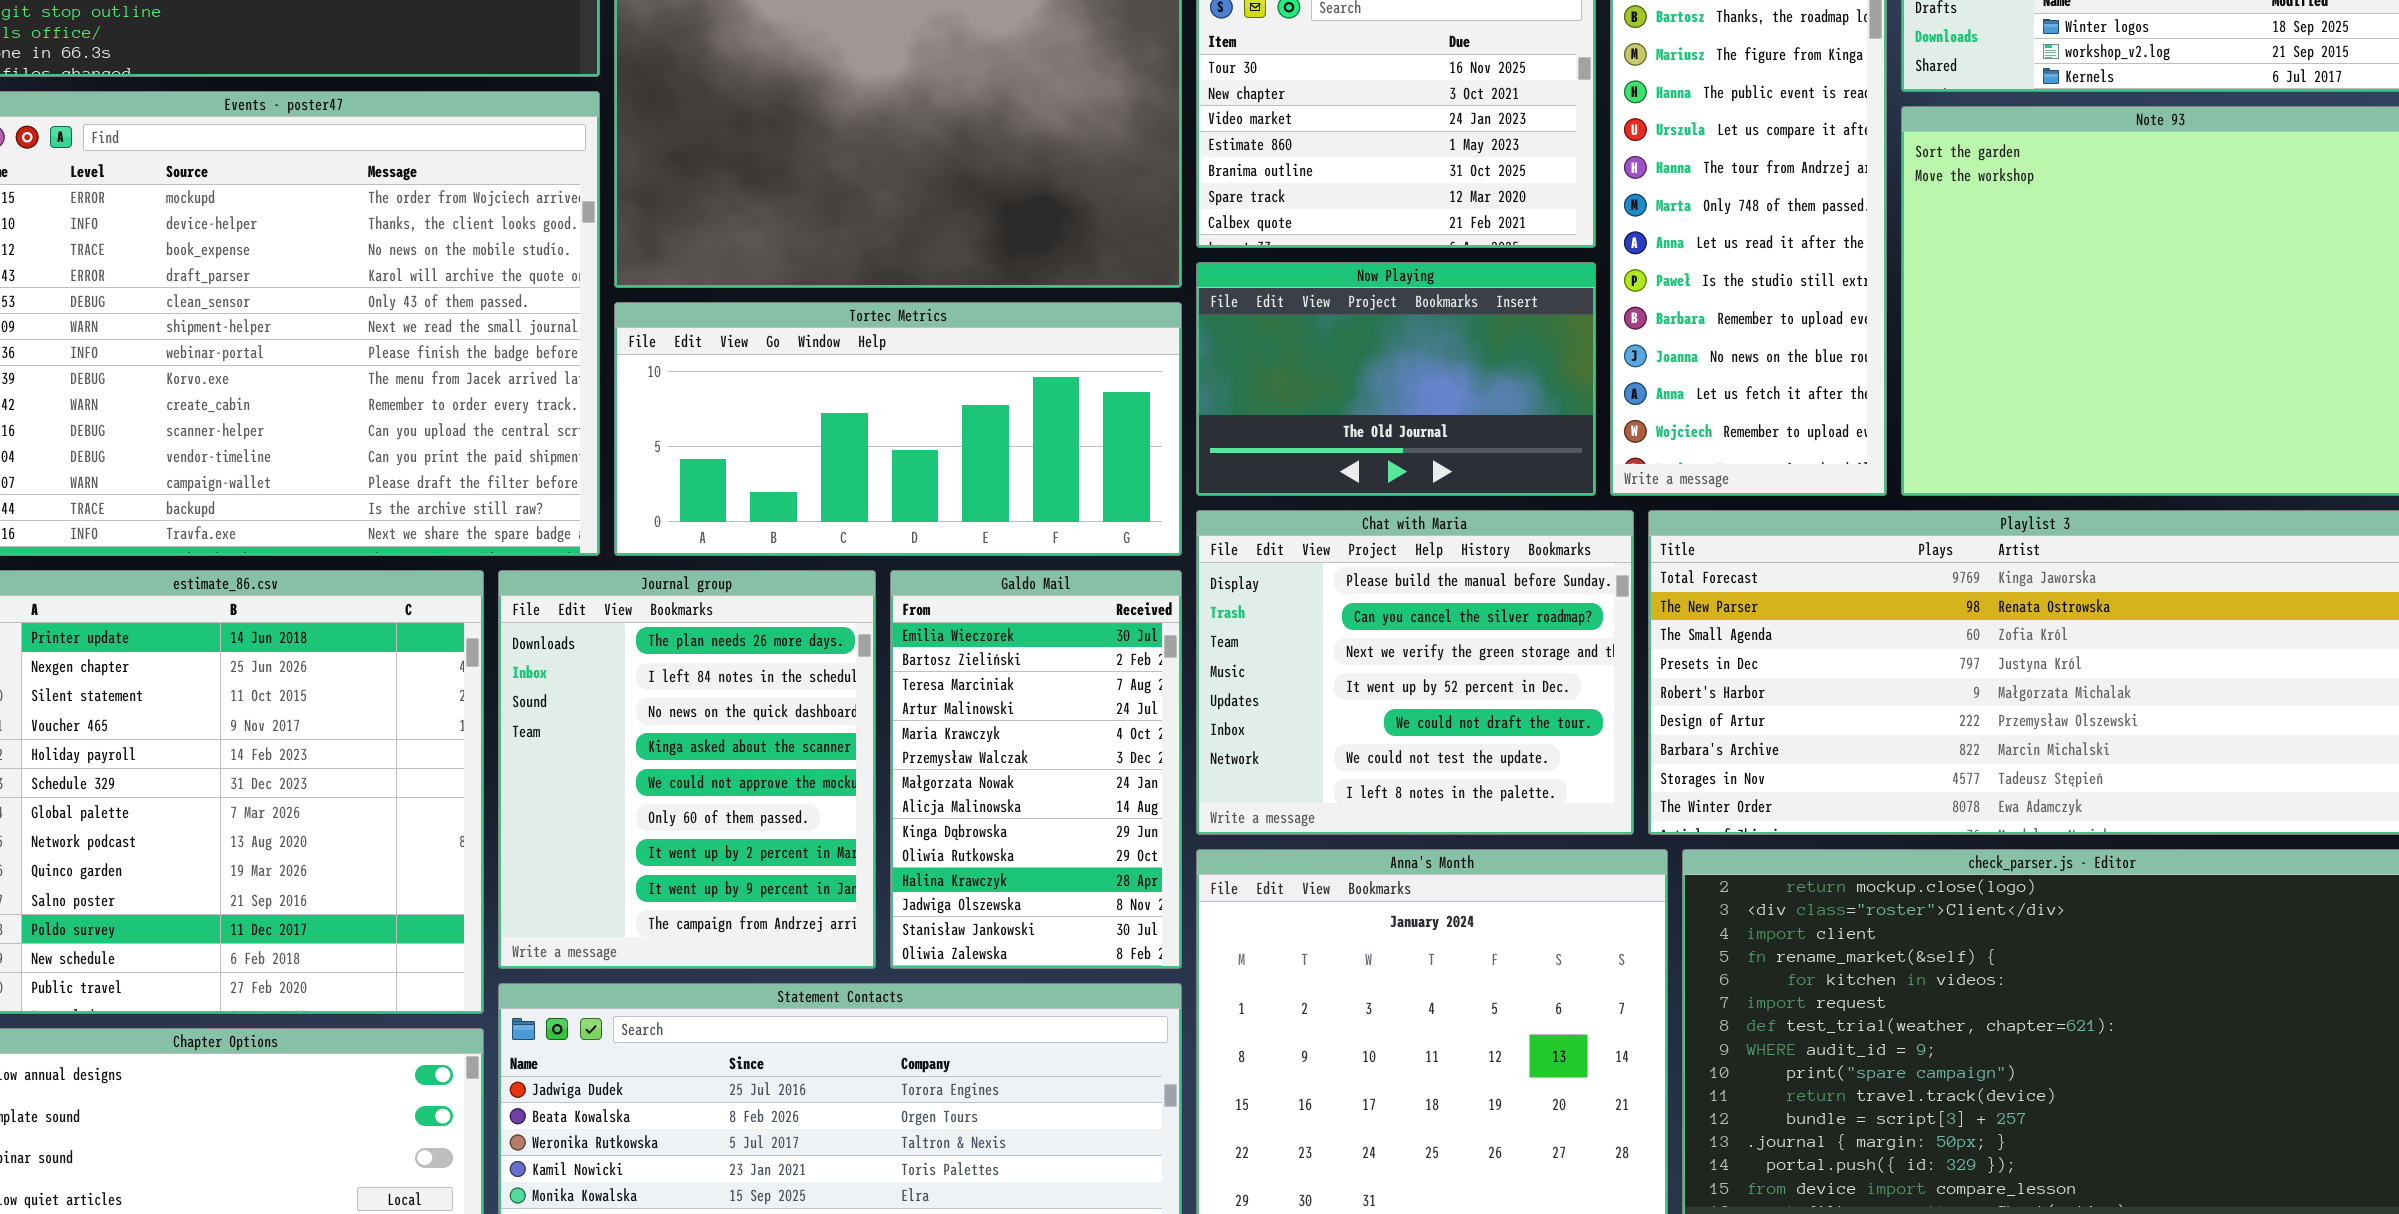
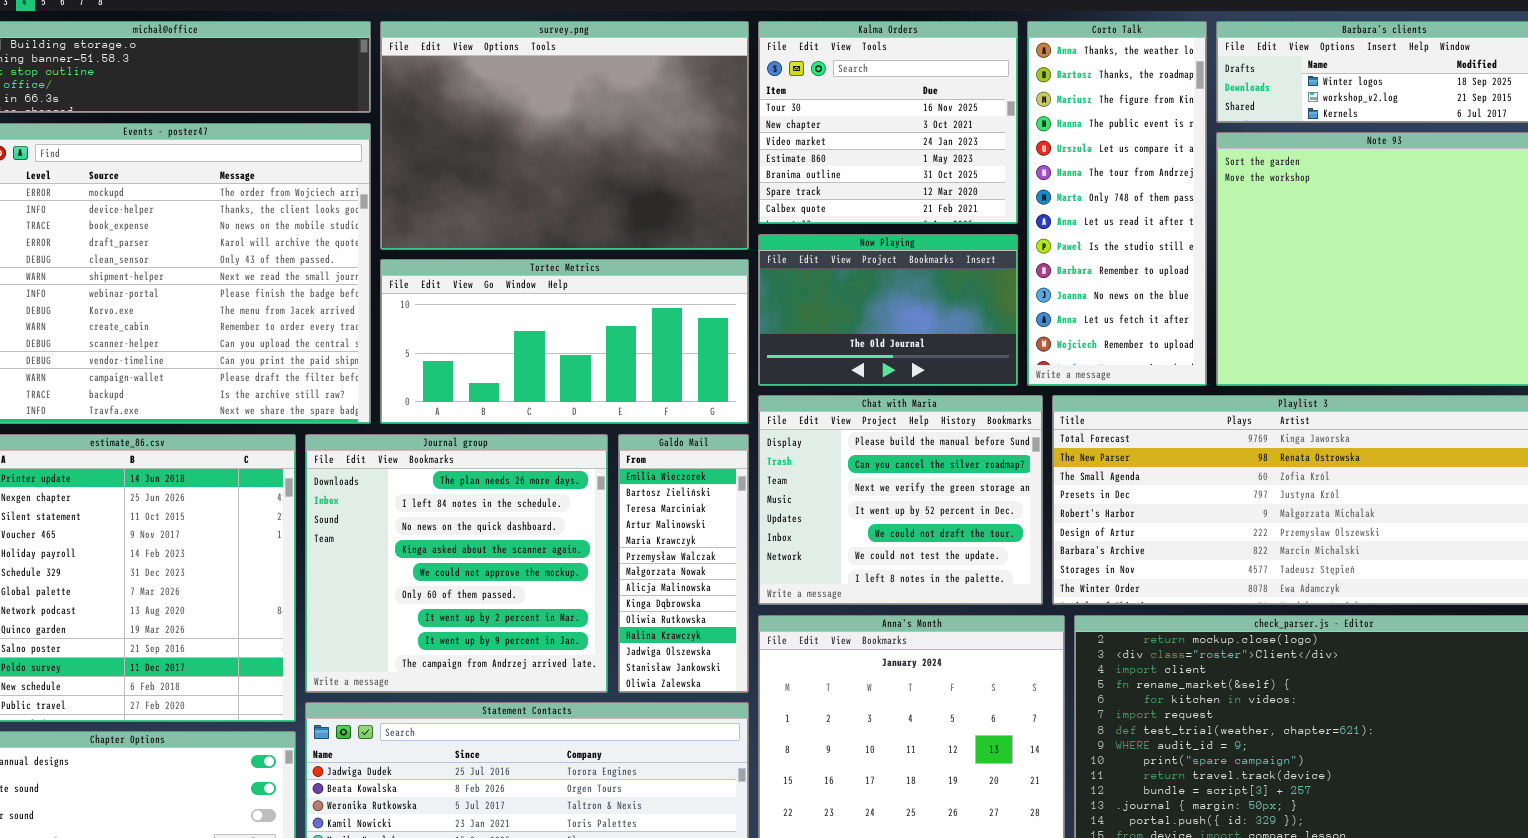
Journal group: [498,570,876,969] -> [305,434,608,693], resized
Galdo Mail: [890,570,1182,969] -> [618,434,749,693], resized

